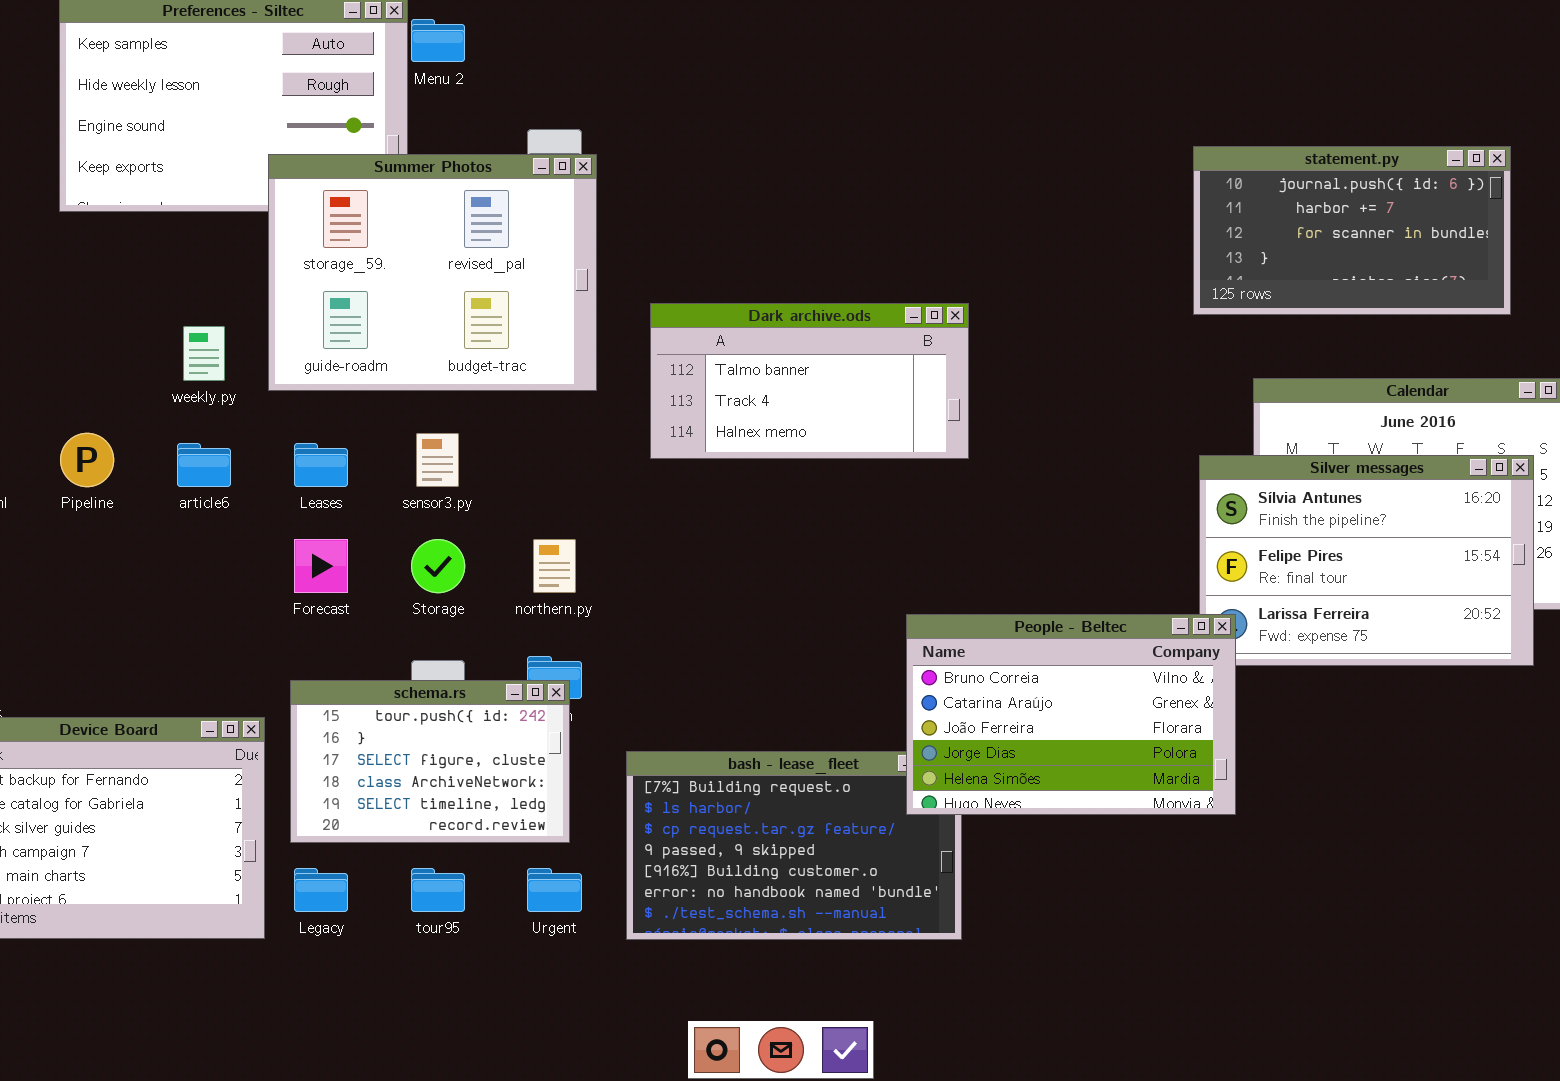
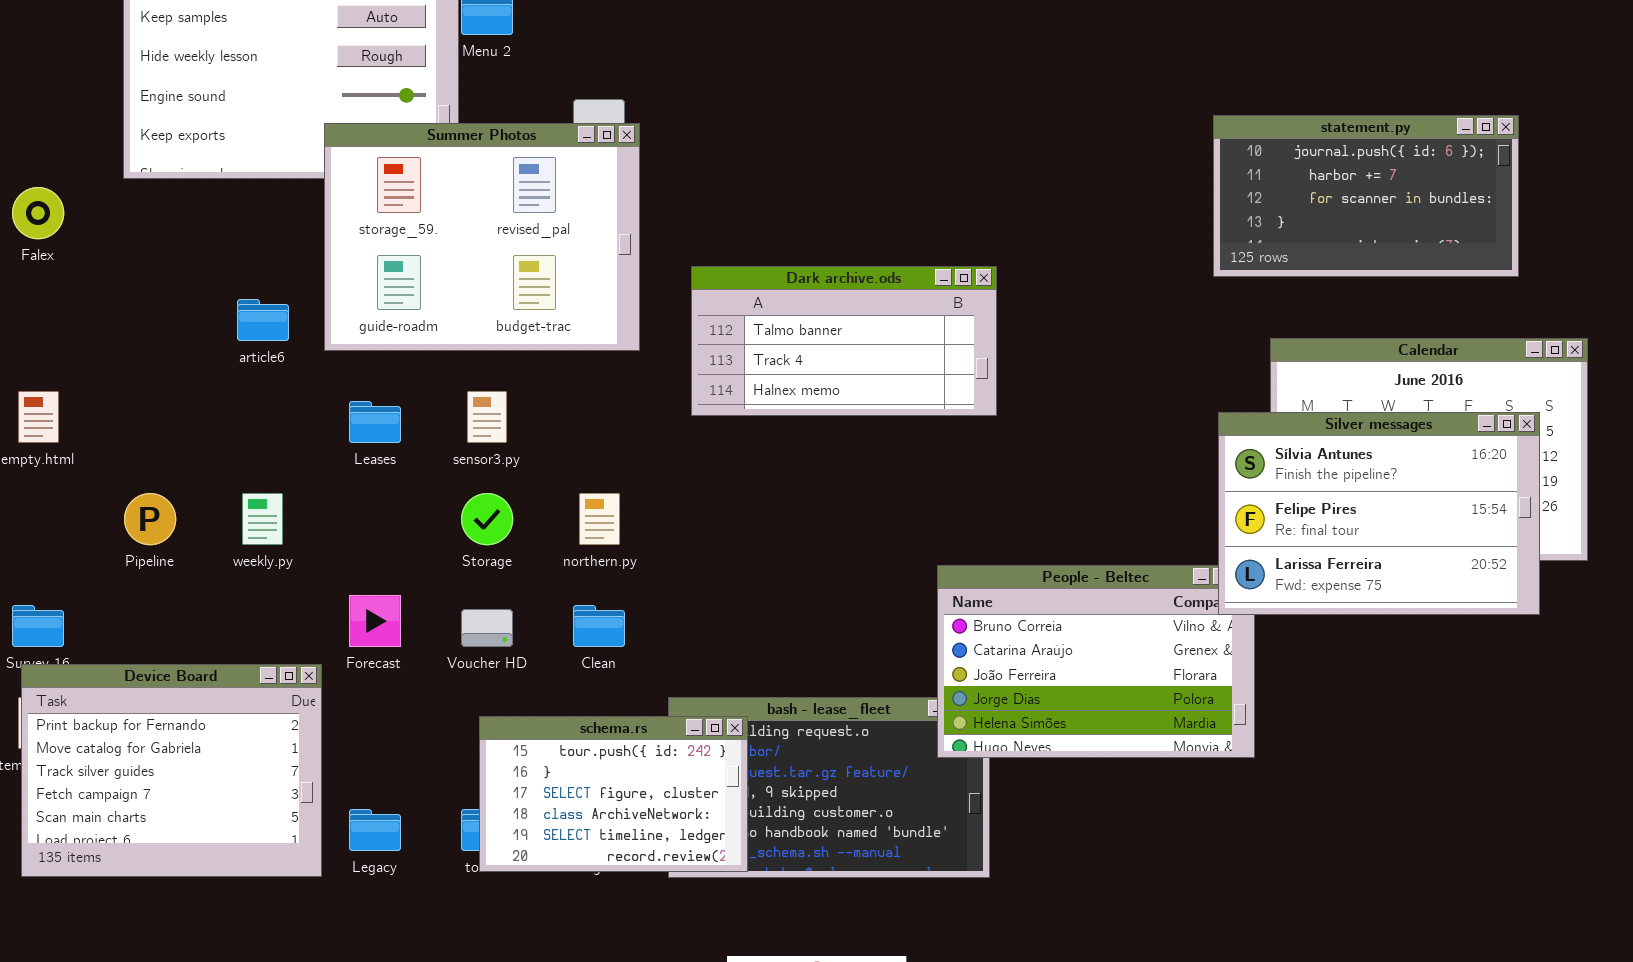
weekly.py: [183,326,225,381] -> [242,493,283,545], moved
Pipeline: [60,433,114,487] -> [124,493,176,545], moved
article6: [177,443,231,487] -> [237,299,289,341], moved
Silver messages: [1199,455,1534,666] -> [1218,412,1540,615], raised
Forecast: [294,539,348,593] -> [349,595,401,647], moved
schema.rs: [290,680,570,843] -> [479,716,748,872], moved

